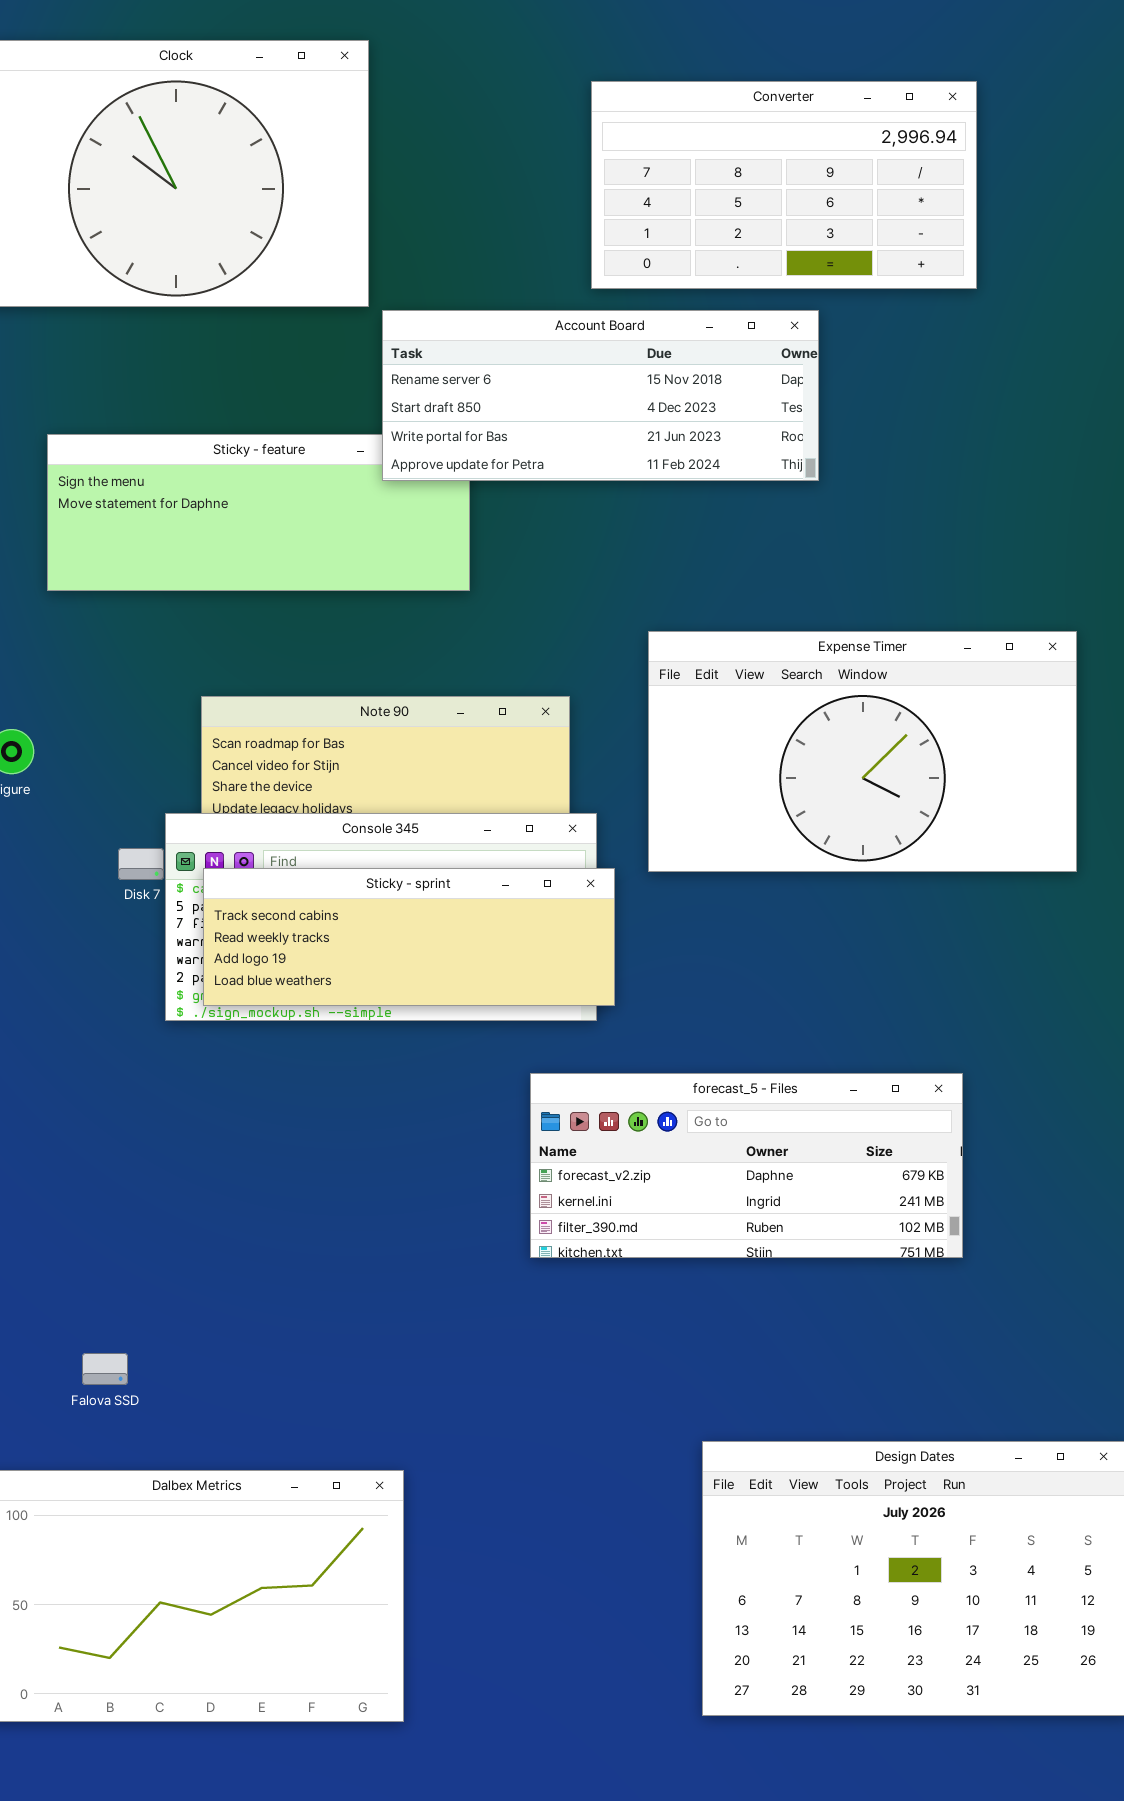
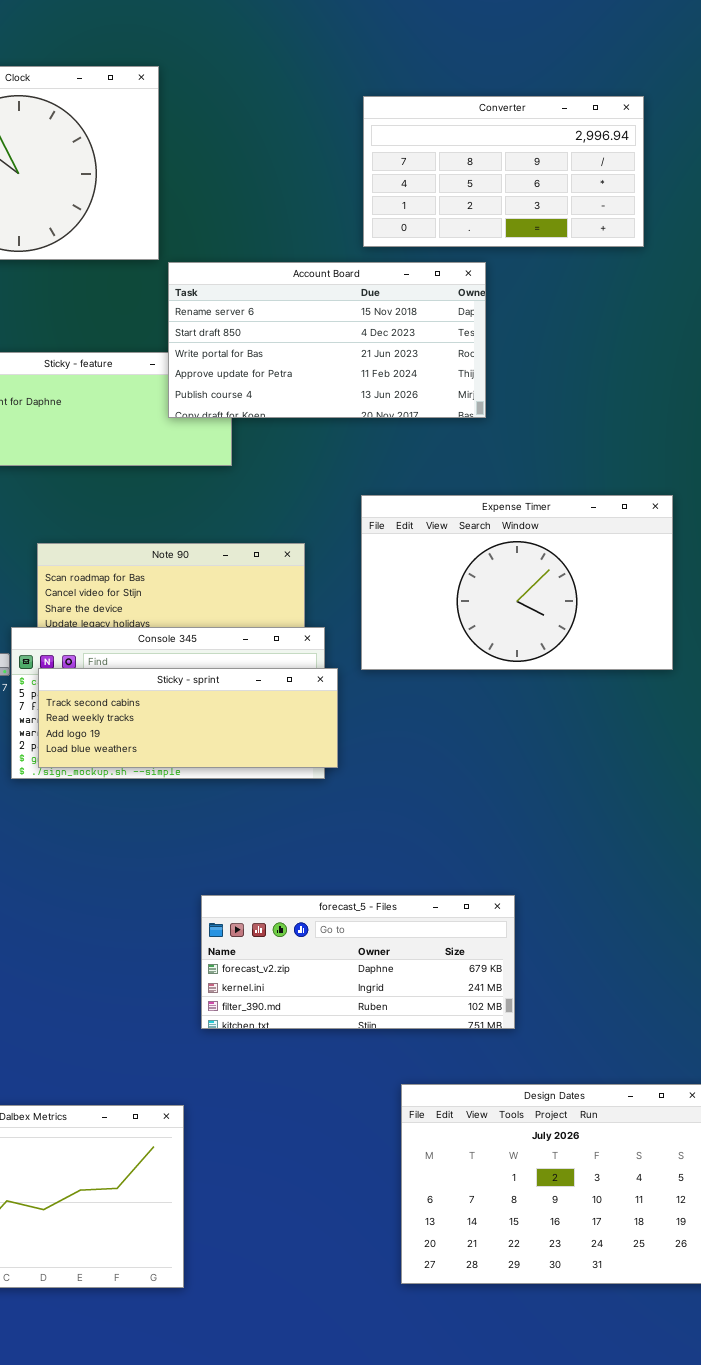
Converter: [591,81,977,289] -> [363,96,644,247], moved
Account Board: [382,310,819,481] -> [168,262,486,418], resized
forecast_5 - Files: [530,1073,963,1258] -> [201,895,515,1029], moved

